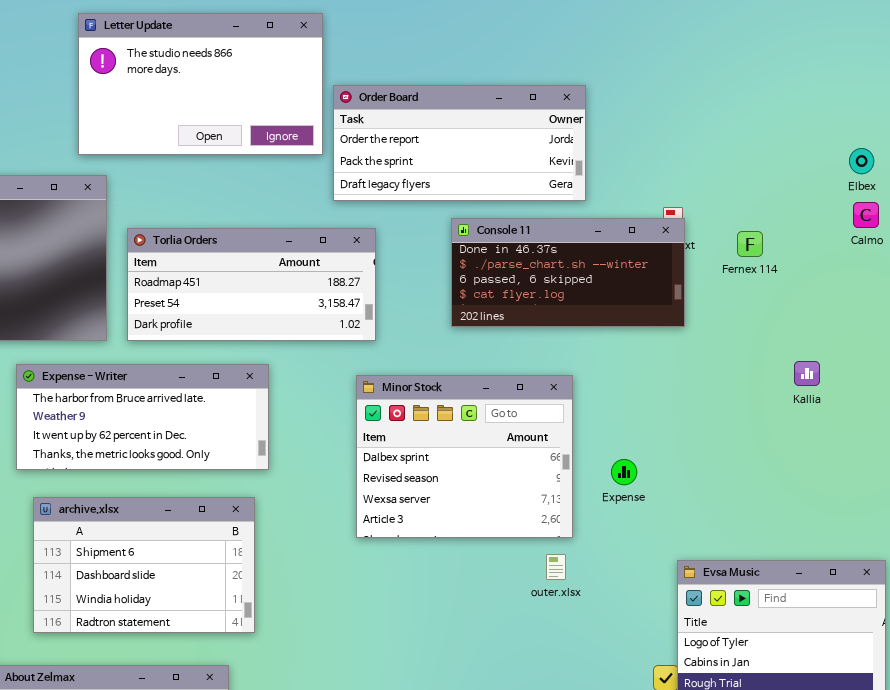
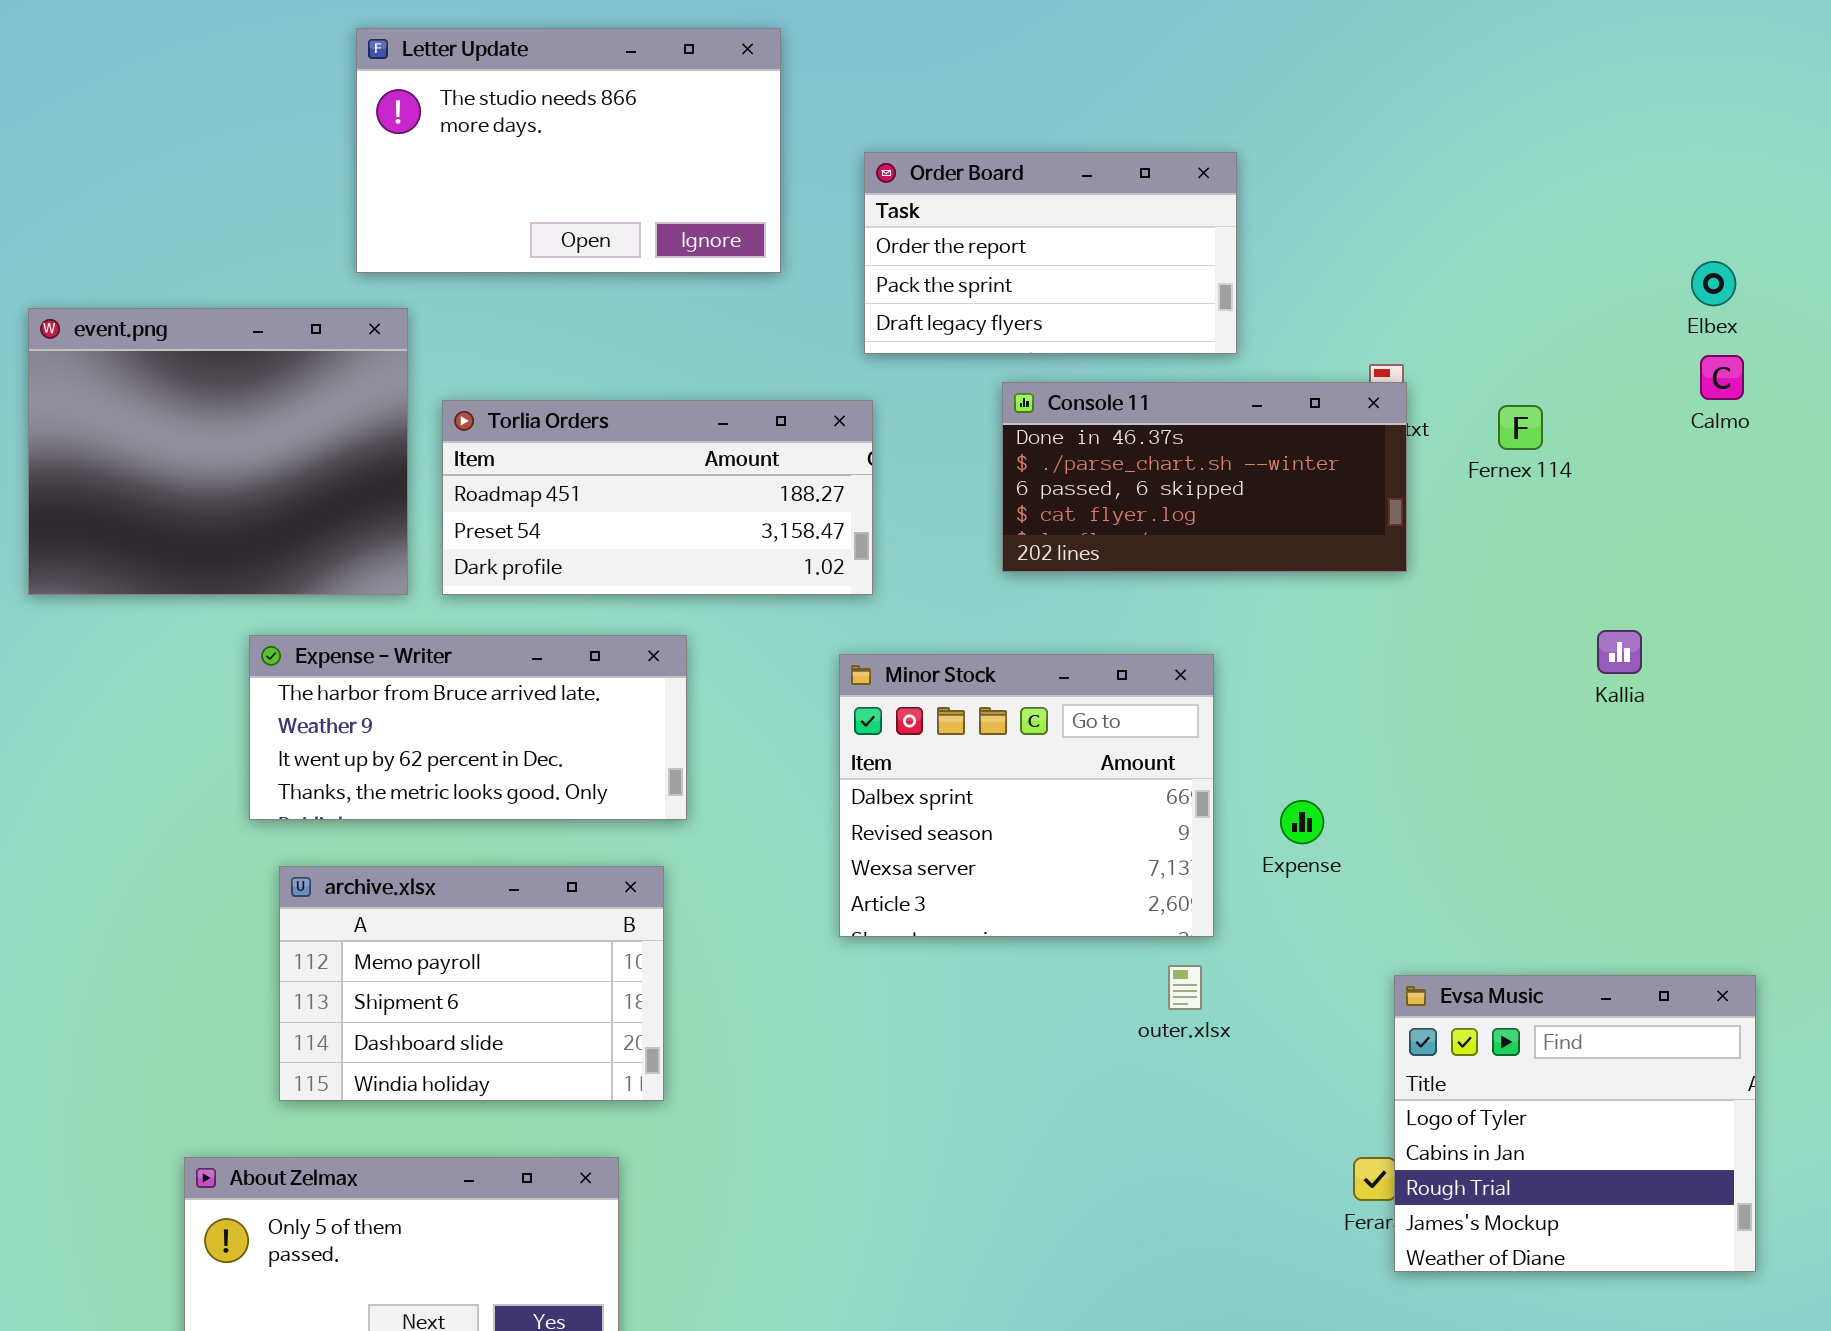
Order Board: [333,85,586,201] -> [864,152,1237,354], resized
archive.xlsx: [33,497,255,633] -> [279,866,664,1101], scrolled up 1 row

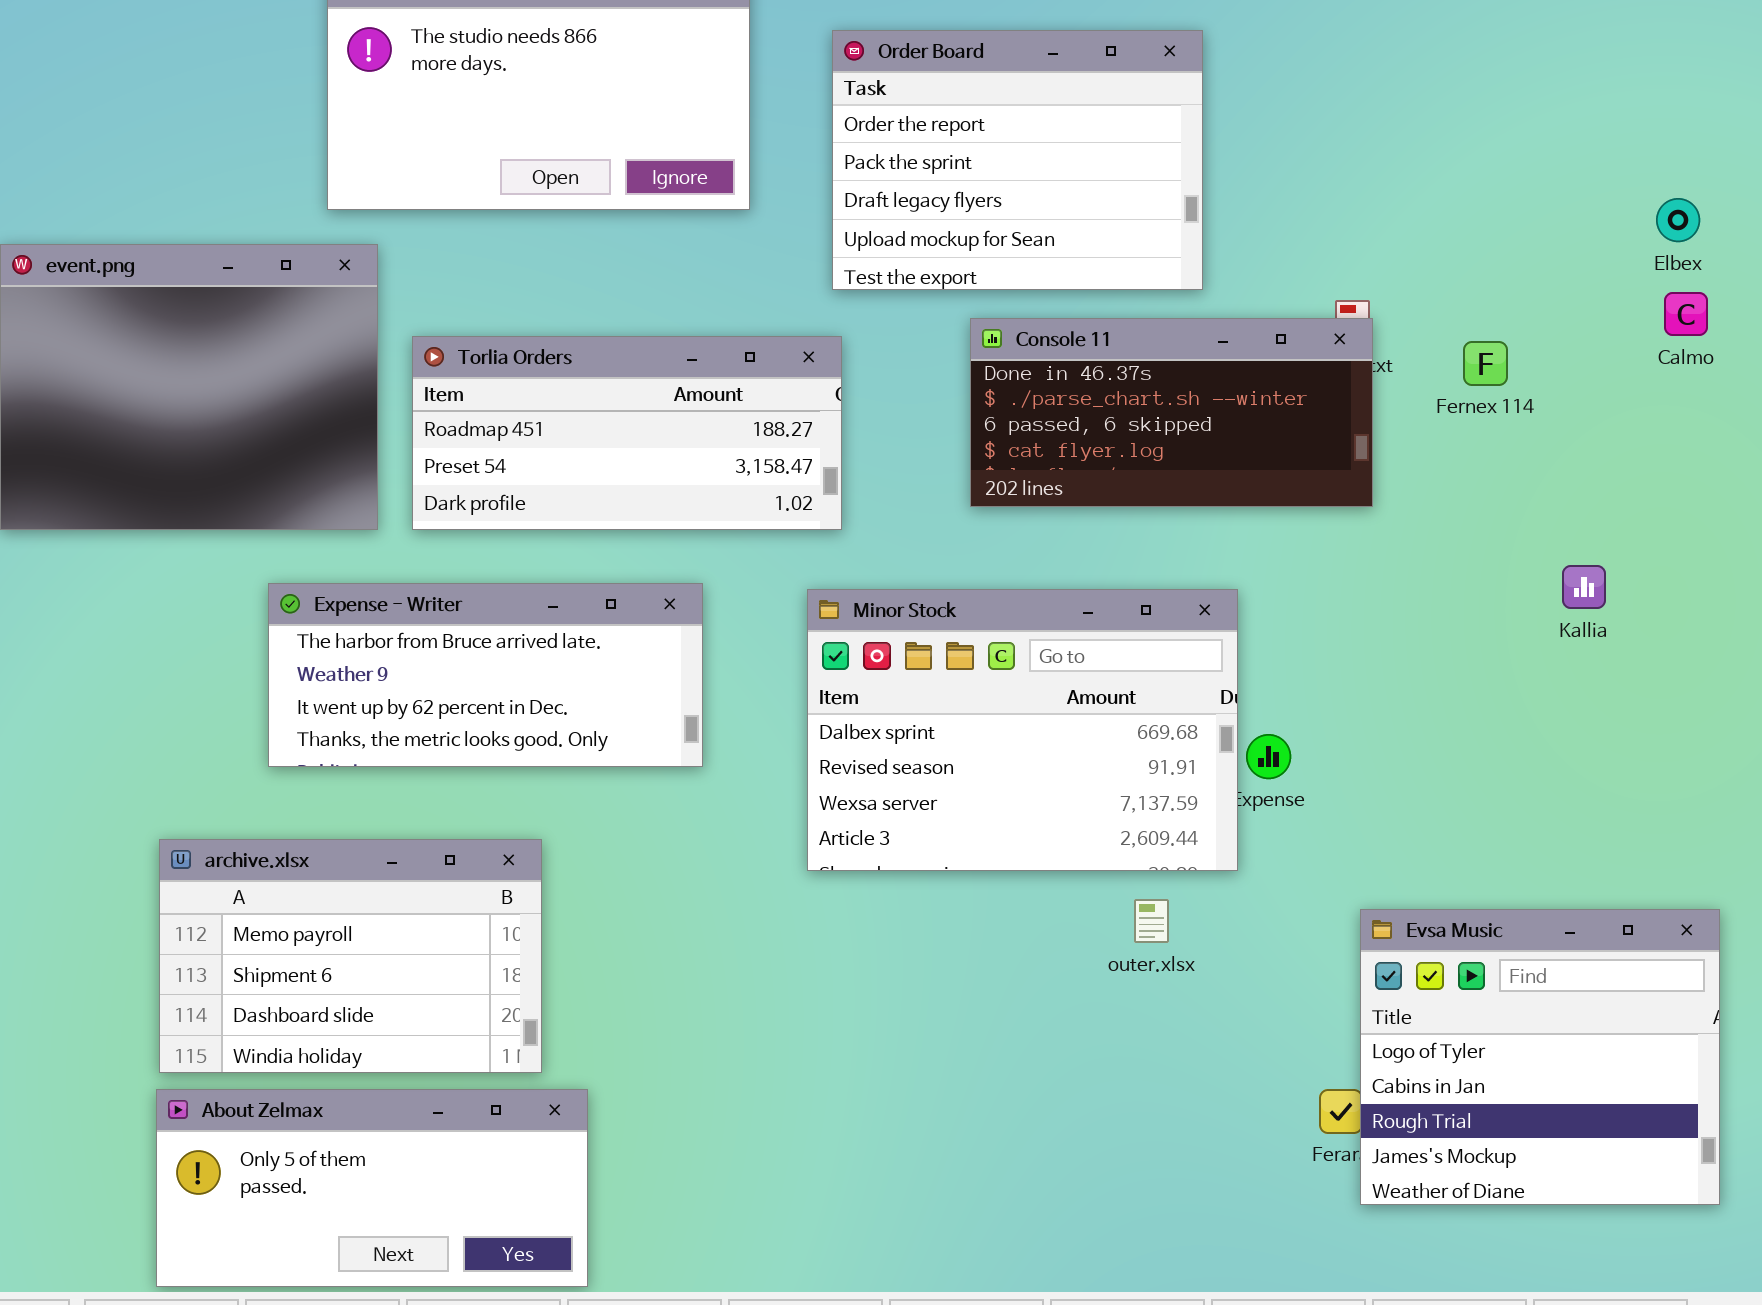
Order Board: [864,152,1237,354] -> [832,30,1203,290], resized
Expense - Writer: [249,635,687,820] -> [268,583,703,767], moved
Minor Stock: [839,654,1214,937] -> [807,589,1238,871], resized
archive.xlsx: [279,866,664,1101] -> [159,839,542,1073], moved

